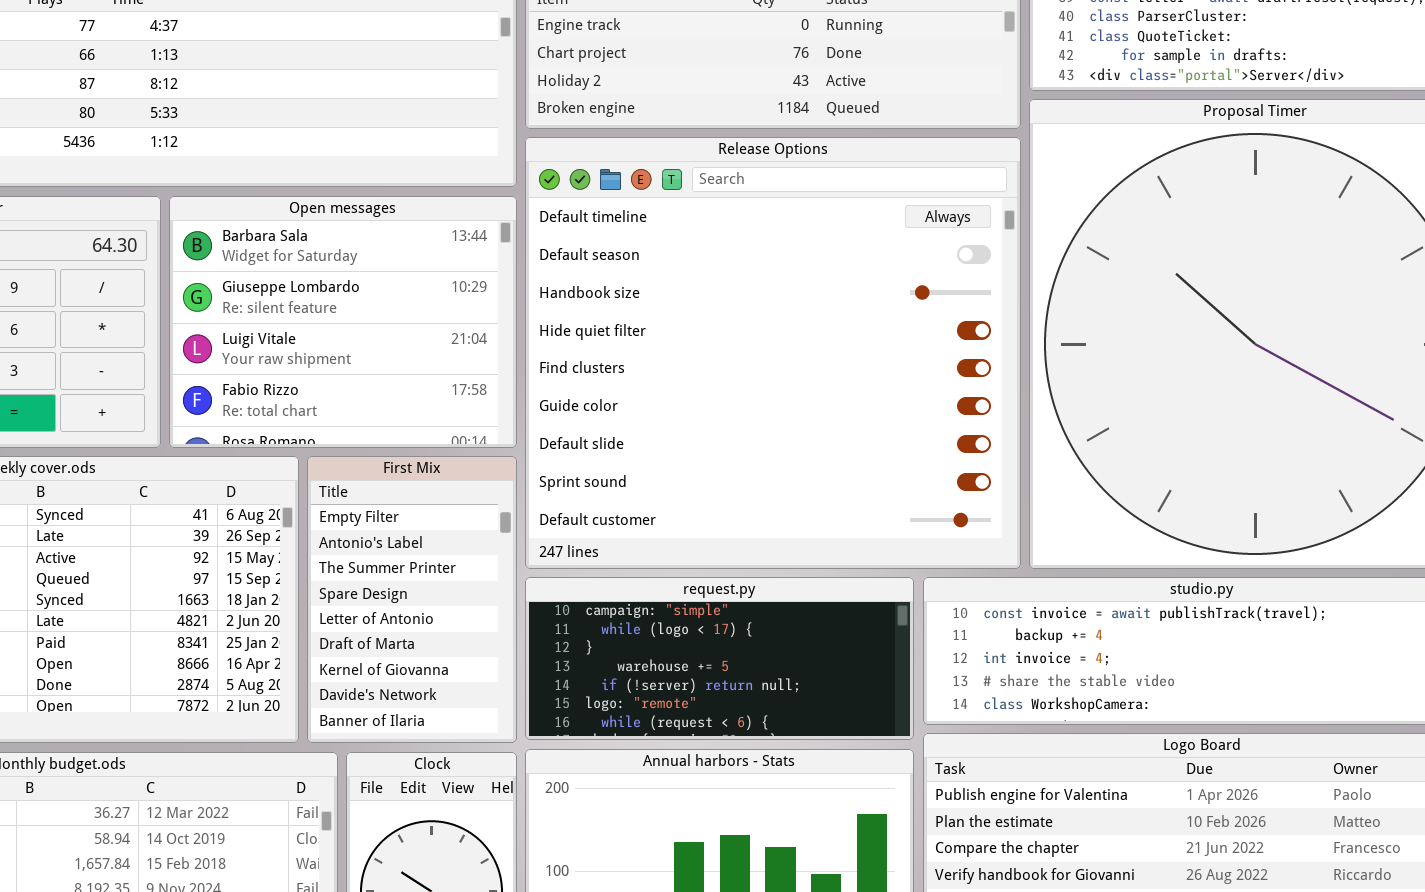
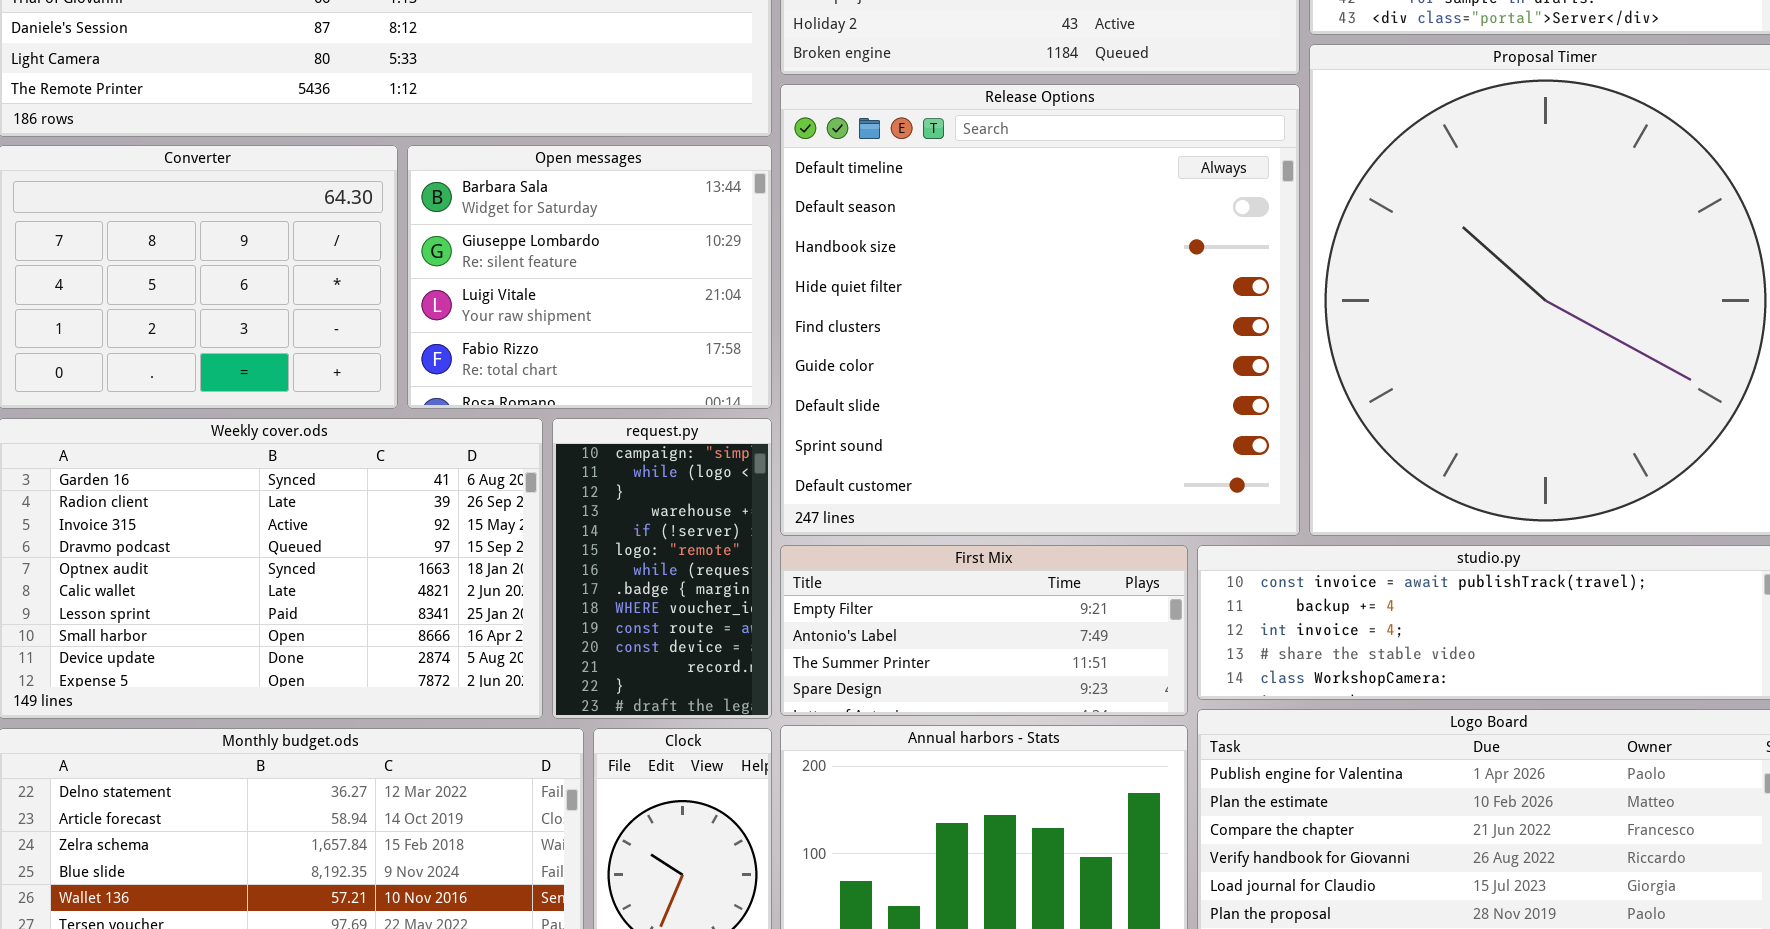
First Mix: [307,456,517,743] -> [780,545,1188,716], moved, resized
request.py: [525,577,914,740] -> [552,418,772,719], moved, resized

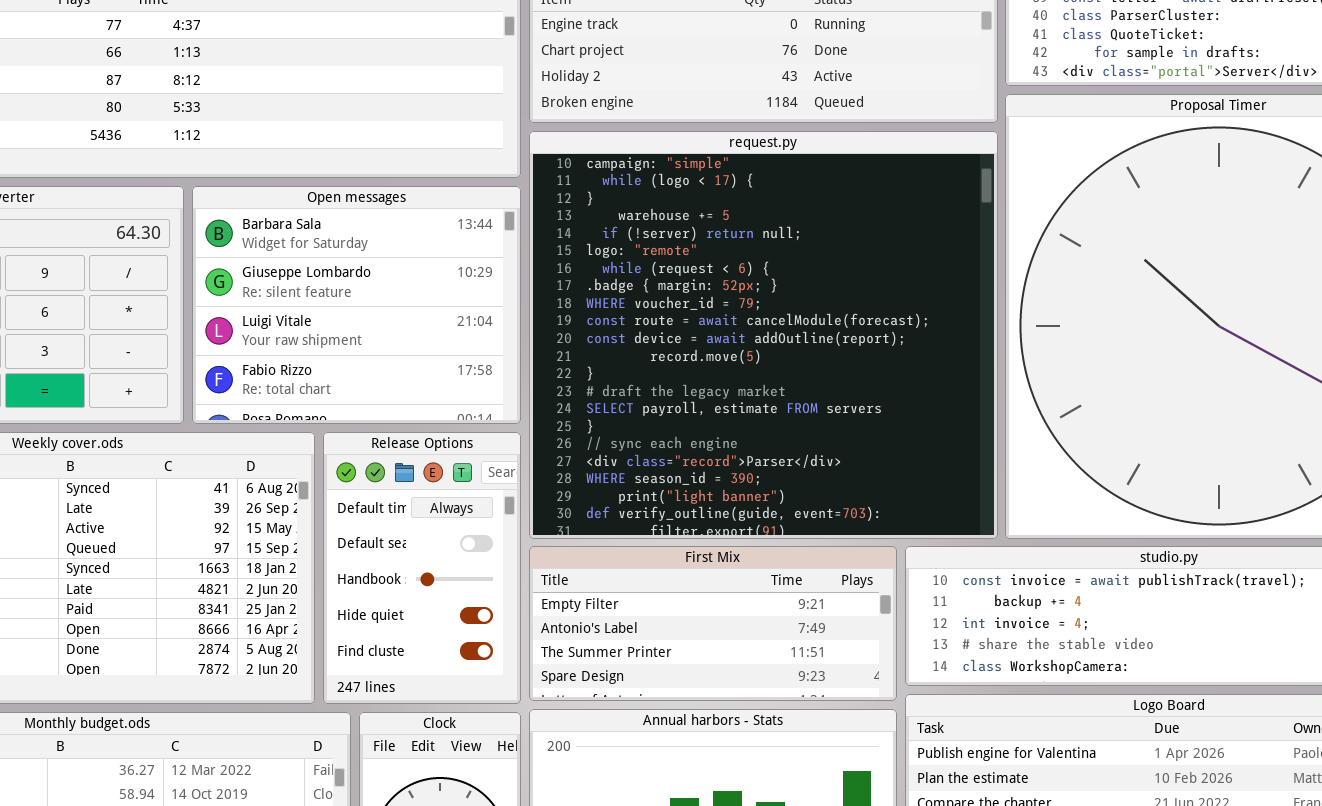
Release Options: [780,84,1300,536] -> [323,432,521,704], moved, resized
request.py: [552,418,772,719] -> [529,131,998,539], moved, resized

